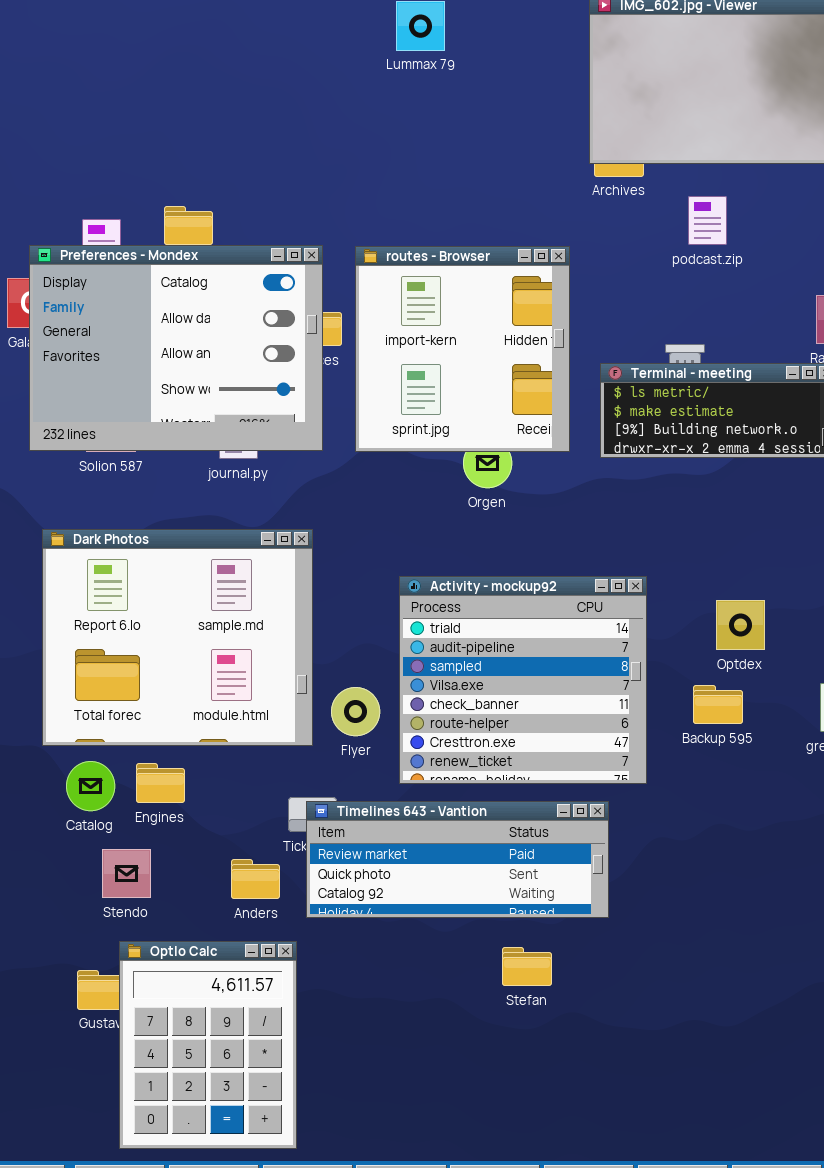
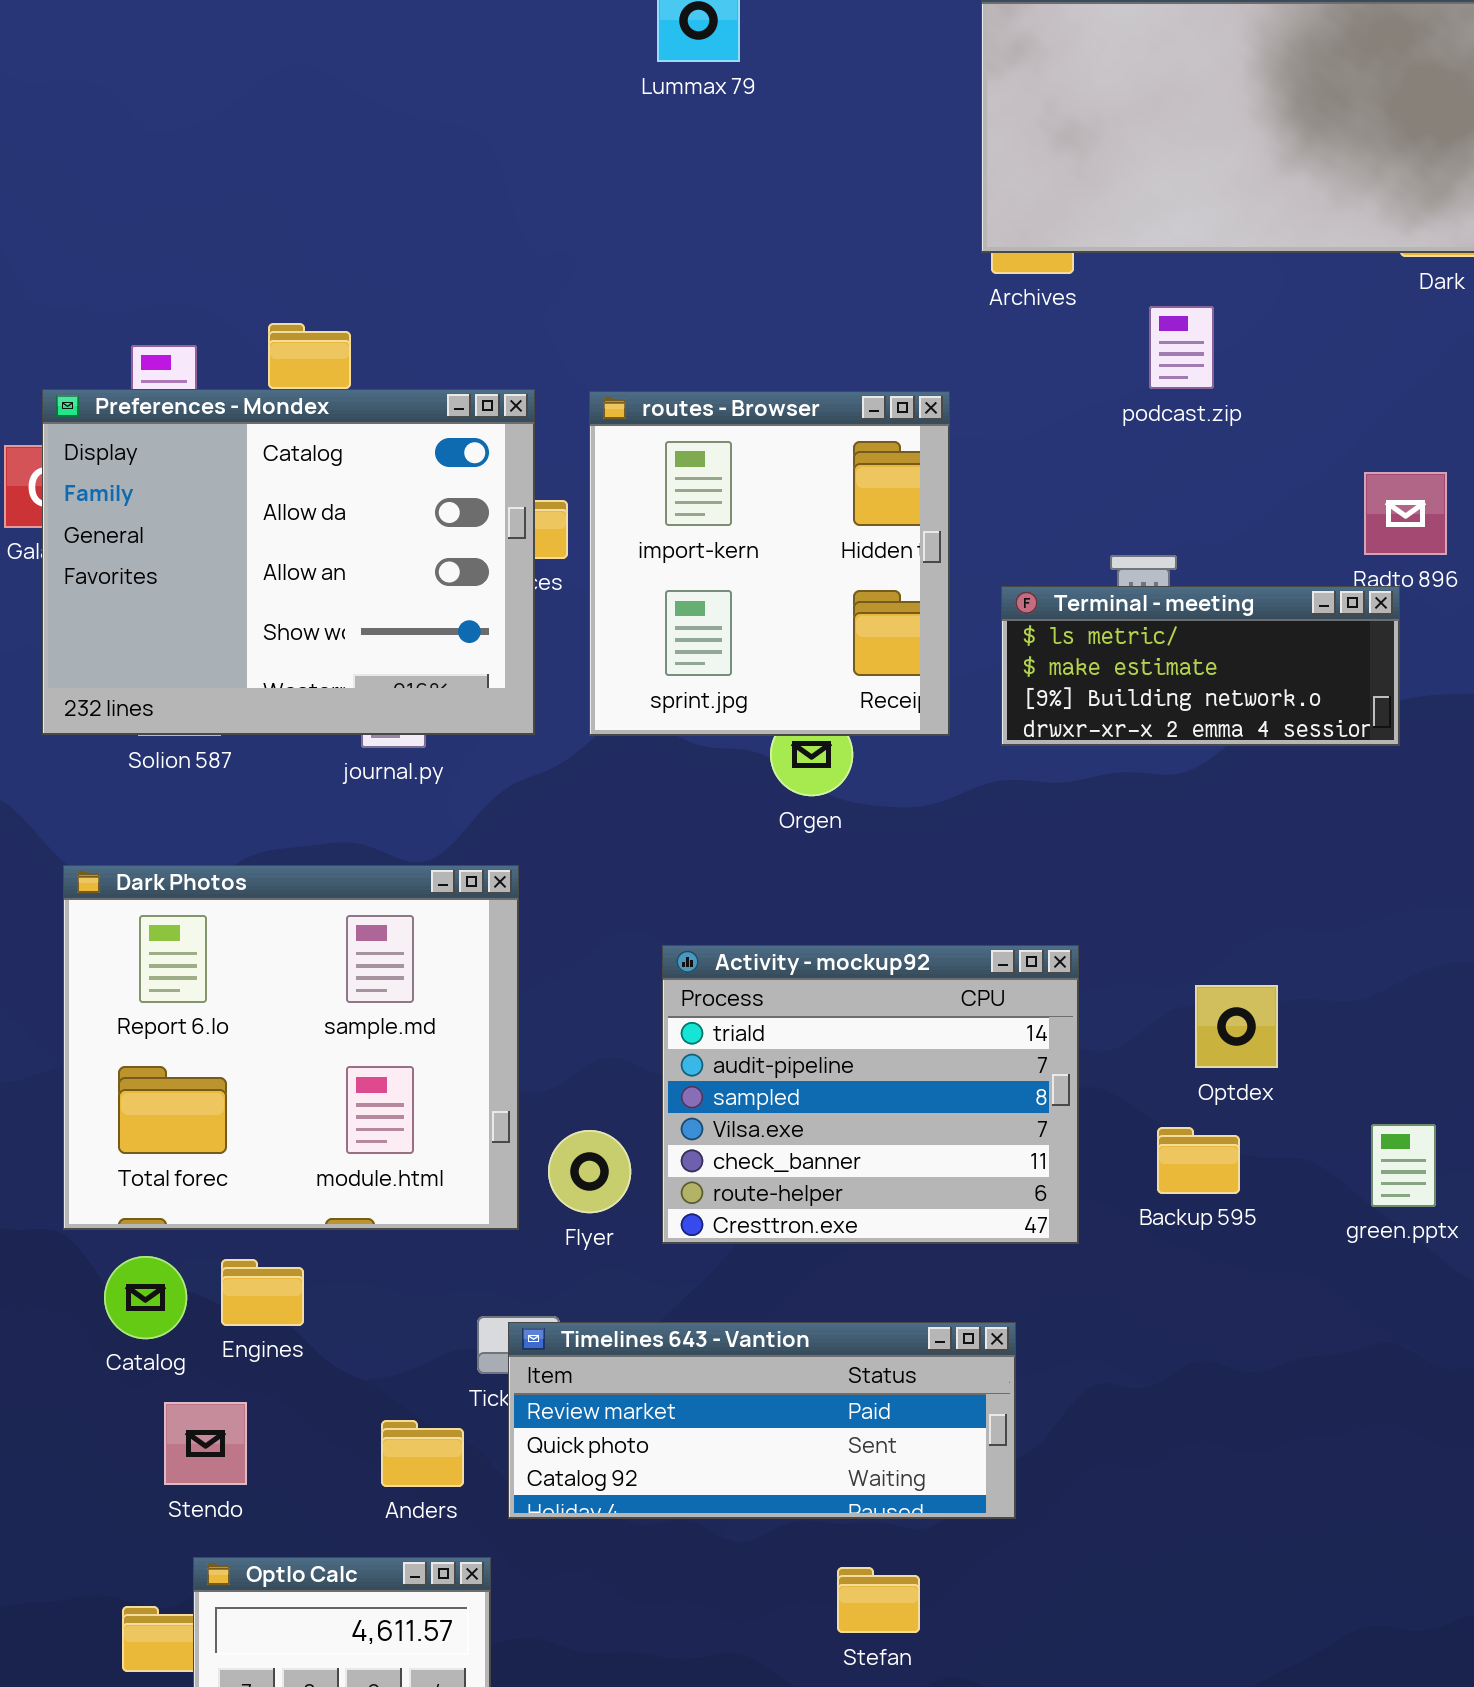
Activity - mockup92: [399,576,647,784] -> [662,945,1079,1244], resized

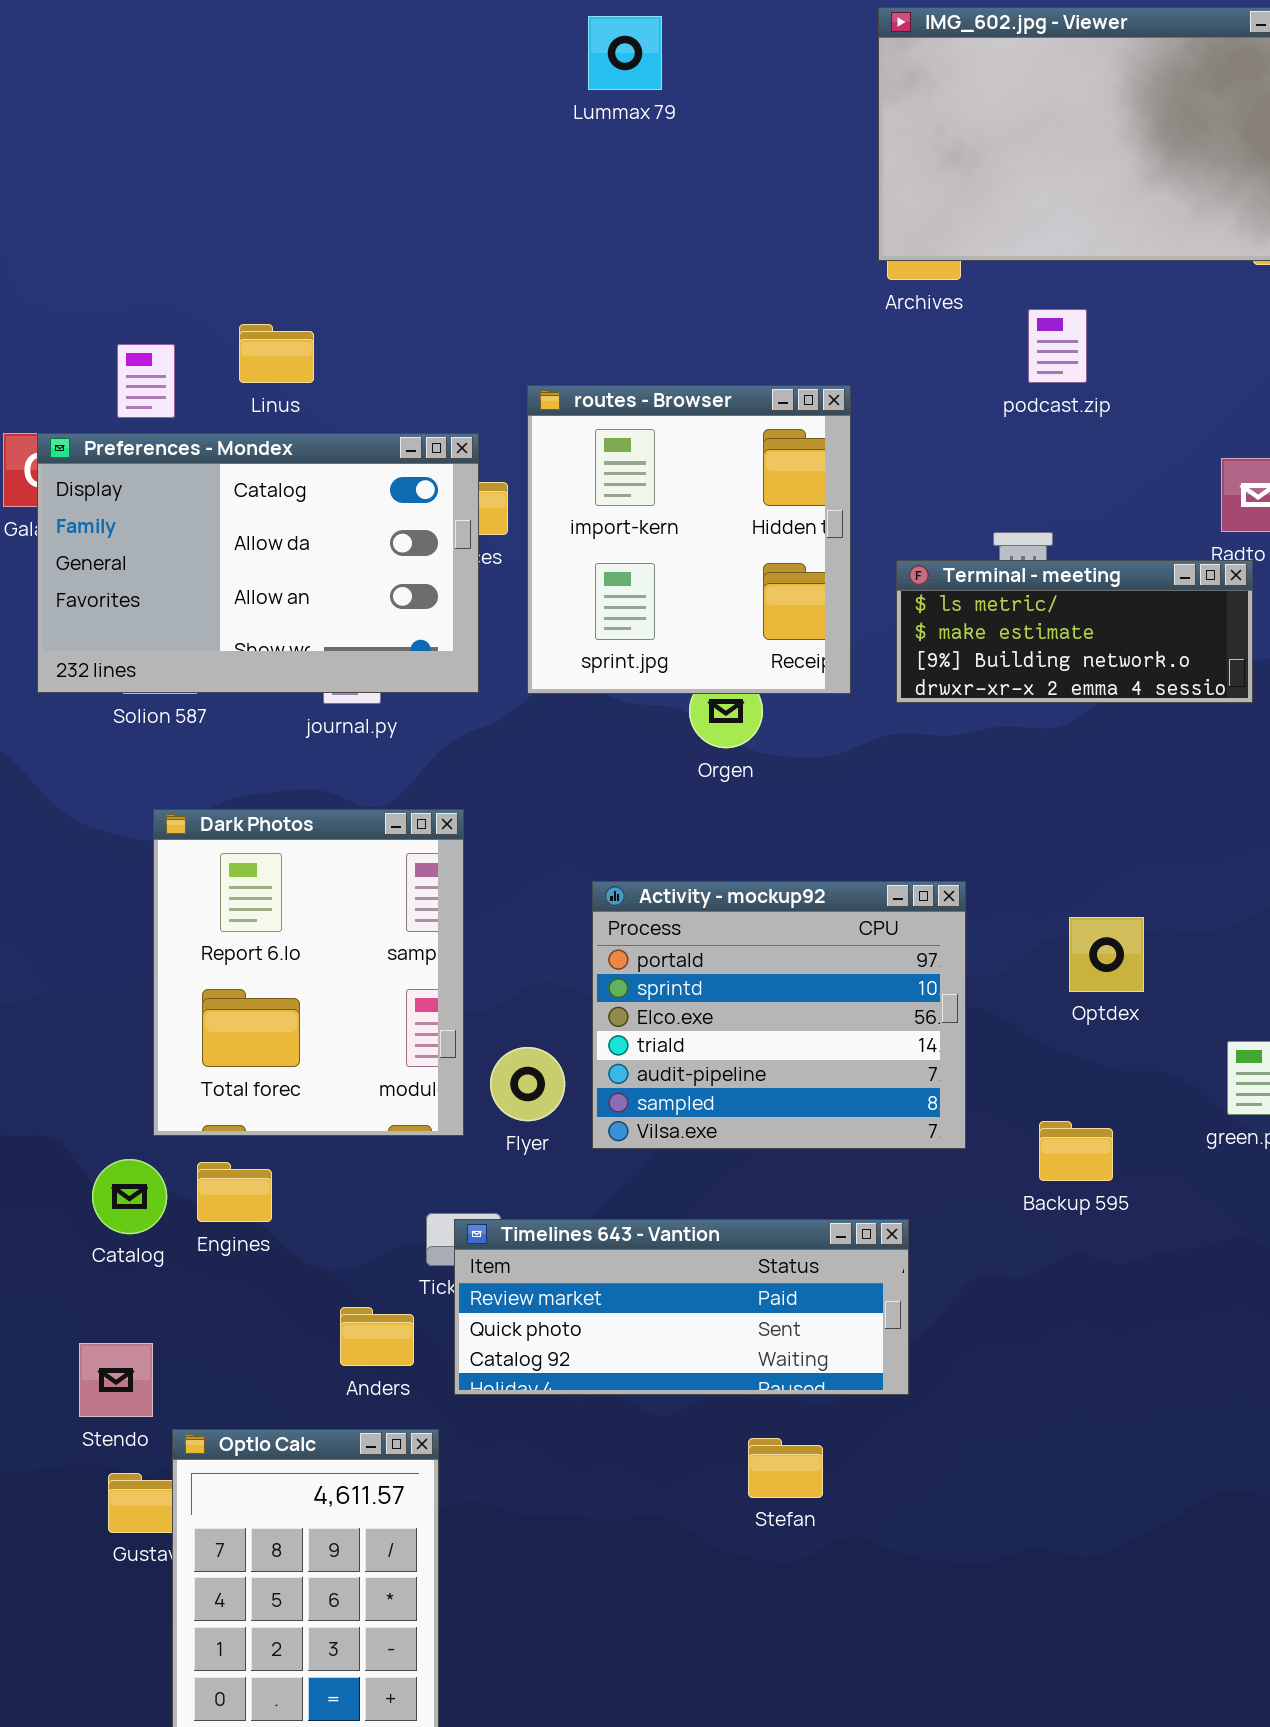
Preferences - Mondex: [42,389,535,735] -> [37,433,479,693], resized
Dark Photos: [63,865,519,1230] -> [153,809,464,1136], resized
Activity - mockup92: [662,945,1079,1244] -> [592,881,966,1149], scrolled up 3 rows
Backup 595: [1157,1127,1240,1194] -> [1039,1121,1113,1181], moved
Stendo: [164,1402,247,1485] -> [79,1343,153,1417], moved

